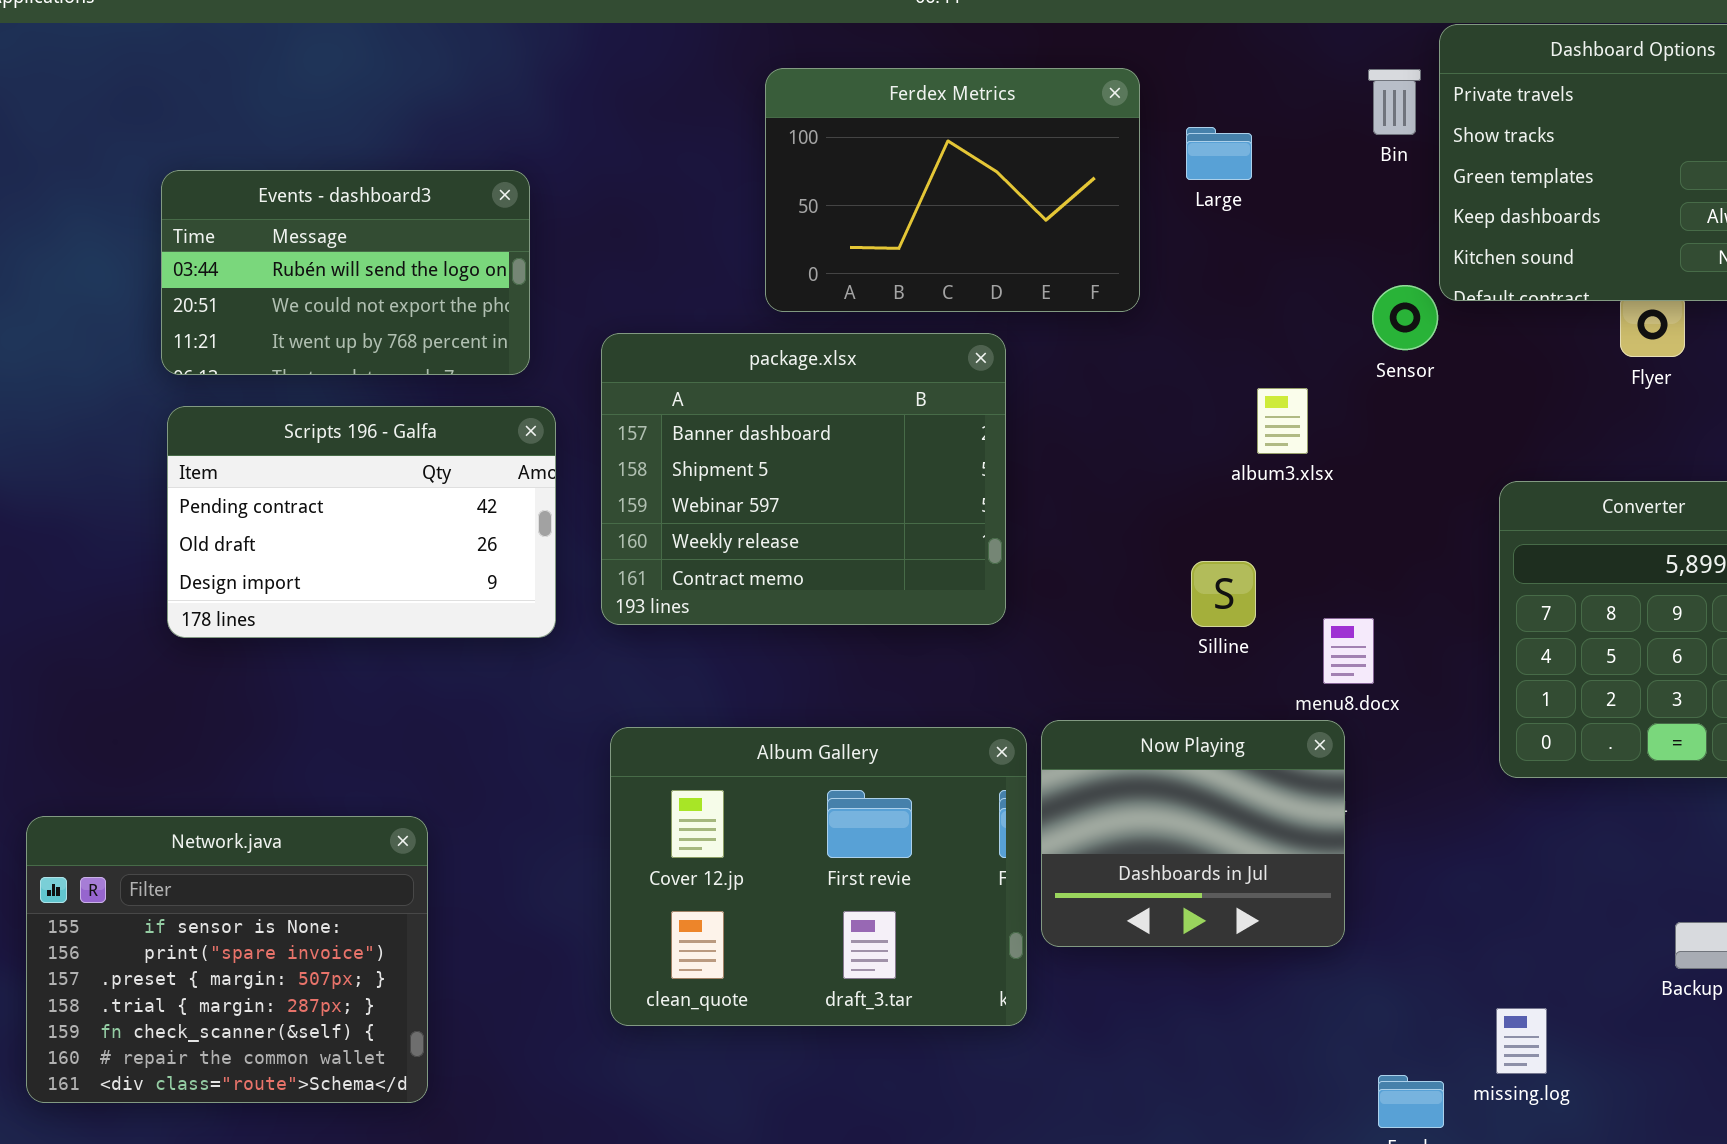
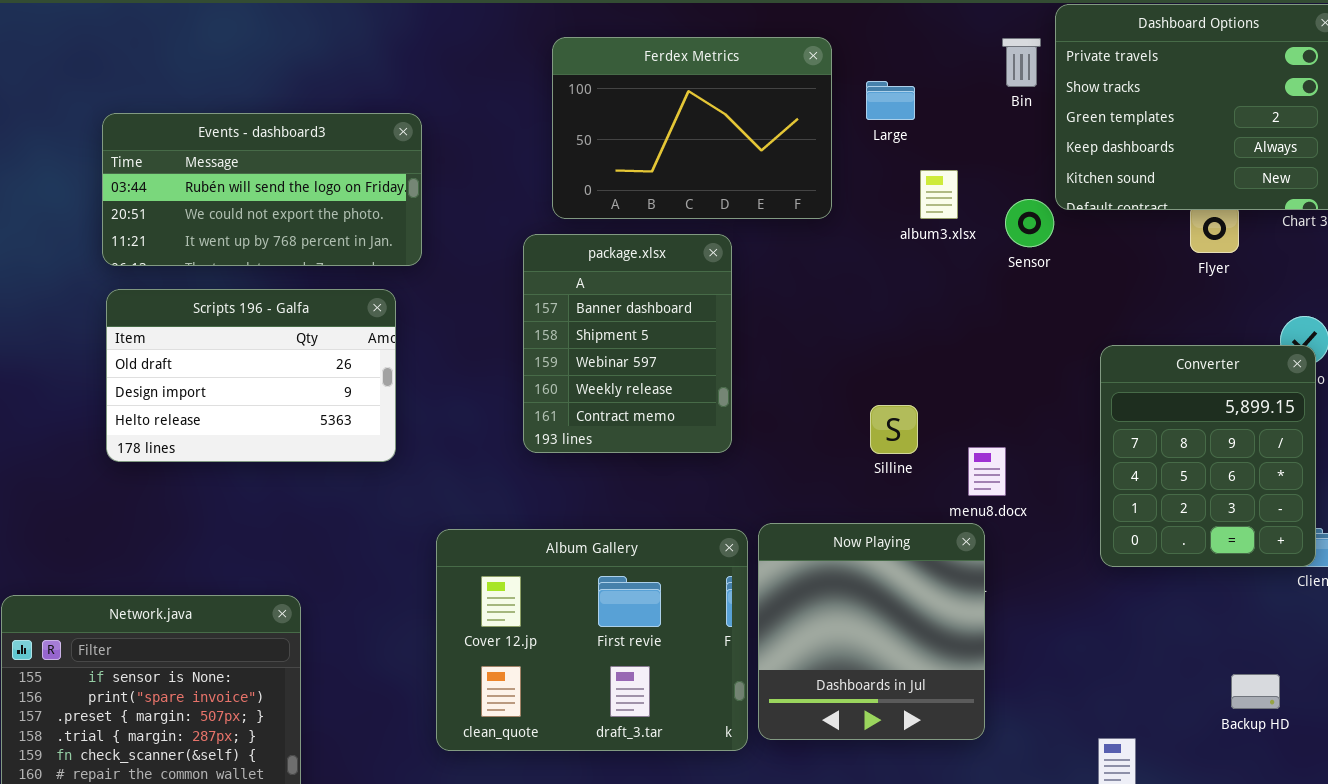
Events - dashboard3: [161,170,530,375] -> [102,113,422,266], resized
package.xlsx: [601,333,1006,625] -> [523,234,732,453], resized
album3.xlsx: [1257,388,1308,454] -> [920,170,958,219], moved
Scripts 196 - Galfa: [167,406,556,638] -> [106,289,396,462], scrolled down 1 row
Now Playing: [1041,720,1345,947] -> [758,523,985,740], resized

